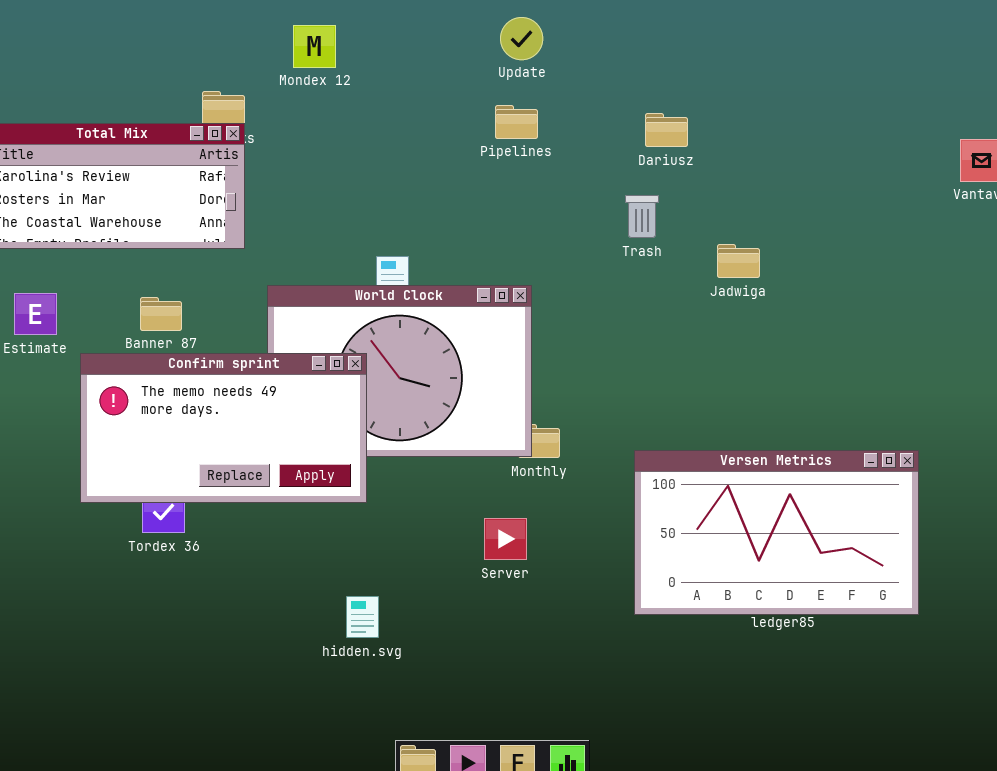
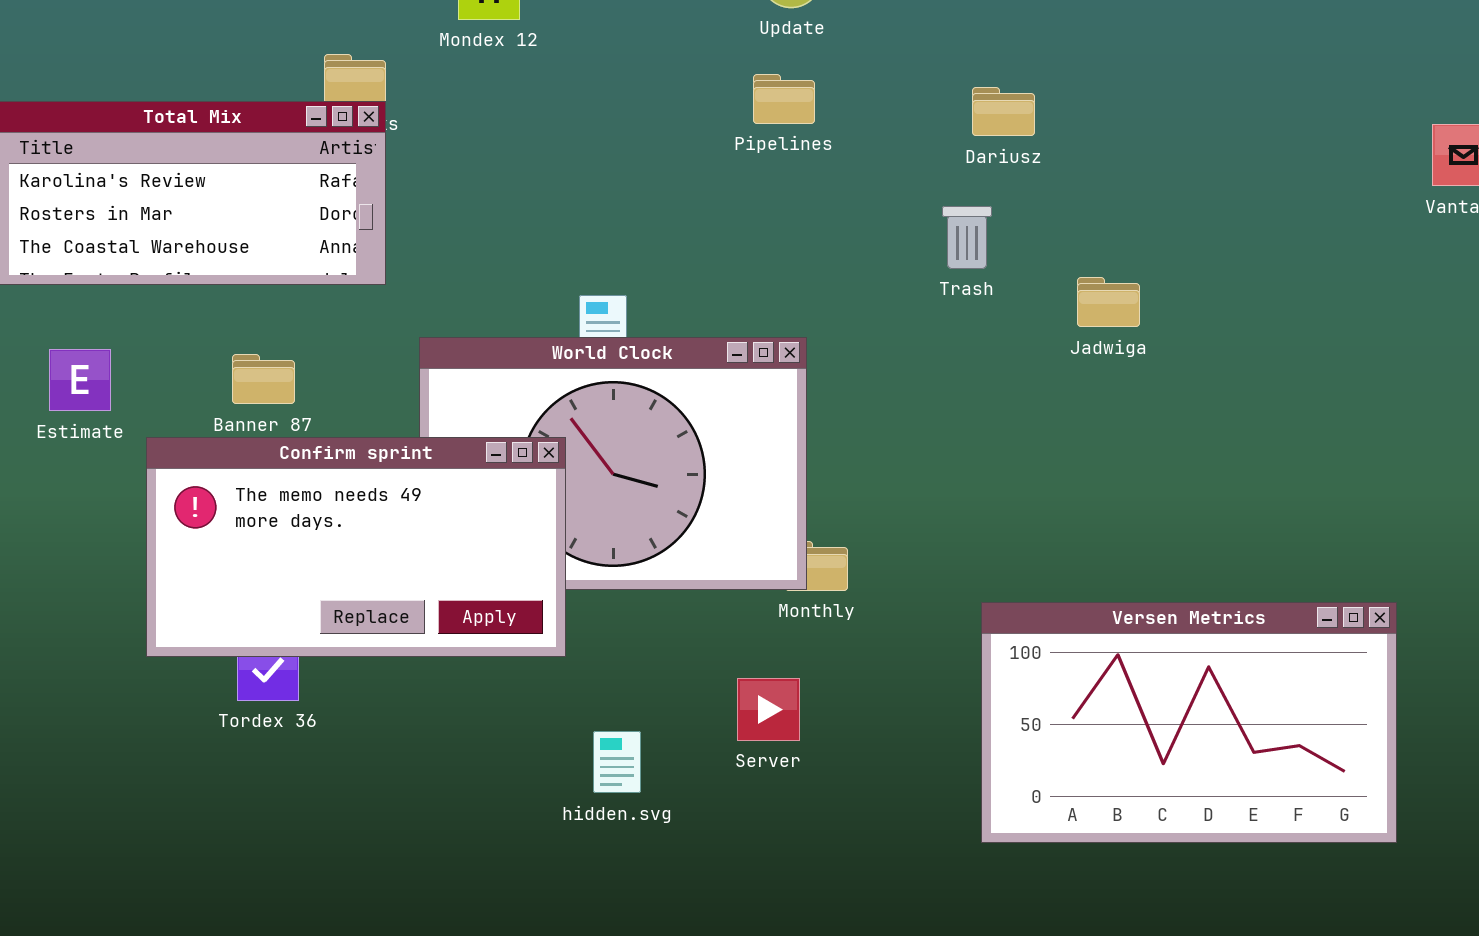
Versen Metrics: [634,450,919,615] -> [981,602,1397,843], moved
hidden.svg: [346,596,379,638] -> [593,731,641,793], moved

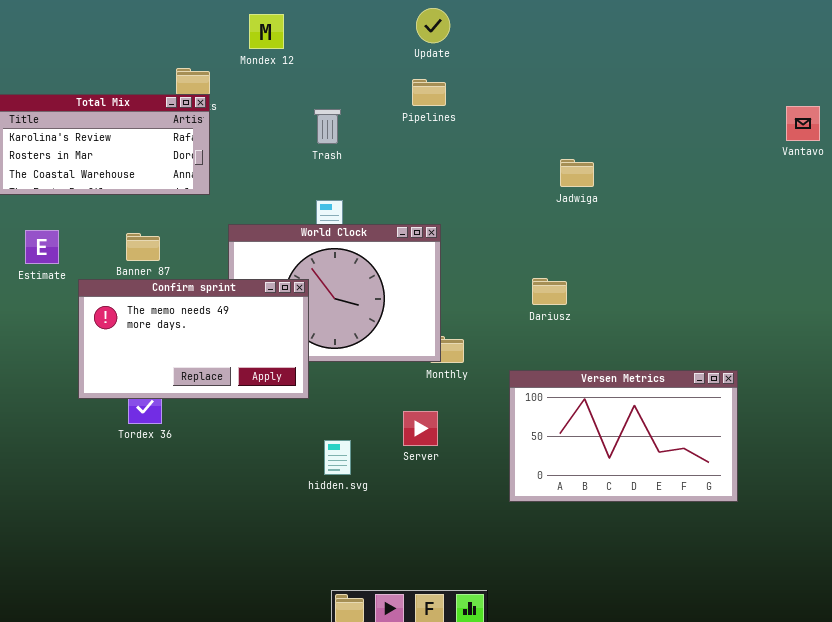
Dariusz: [972,87,1035,136] -> [532,278,567,305], moved
Trash: [942,206,992,269] -> [314,109,341,144], moved
Jadwiga: [1077,277,1140,327] -> [560,159,594,187], moved
Versen Metrics: [981,602,1397,843] -> [509,370,738,502], moved

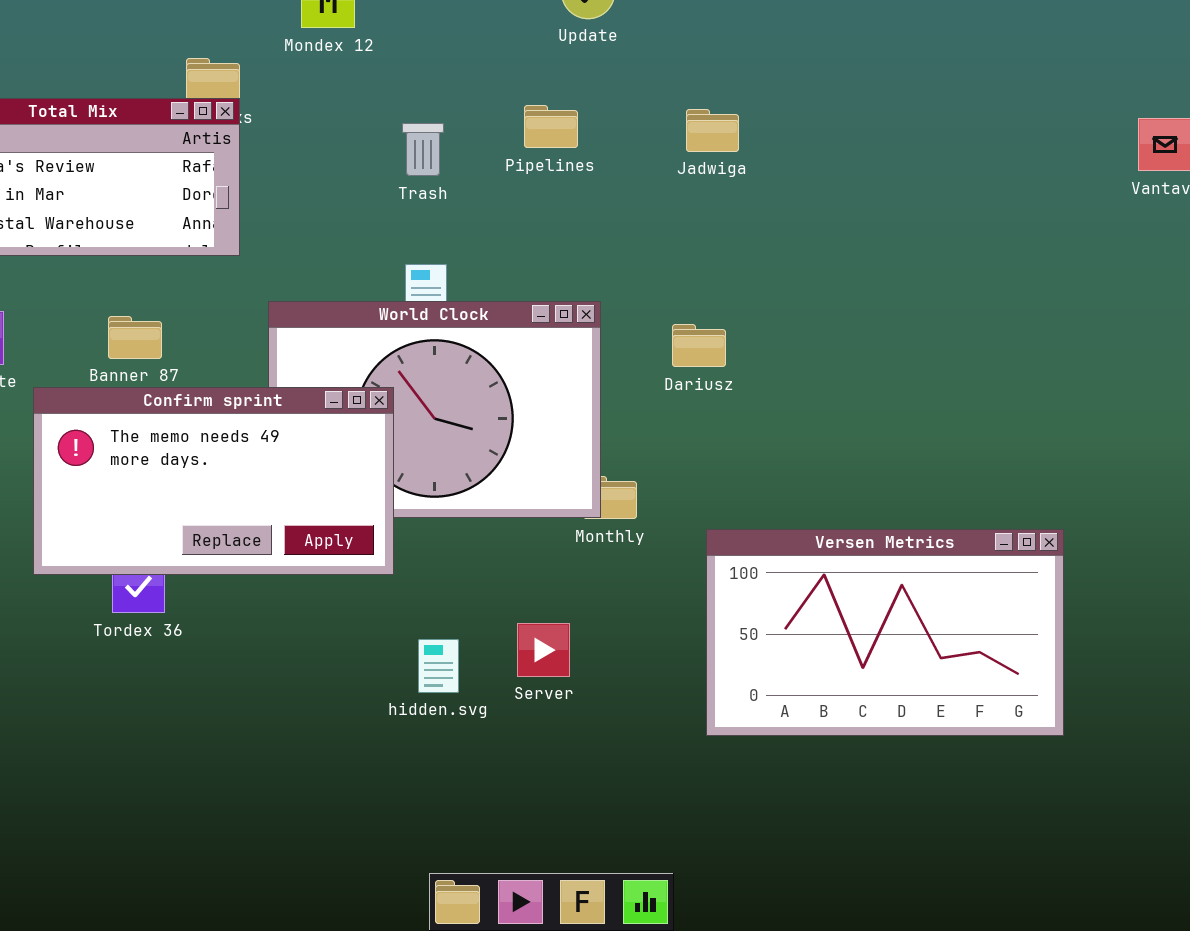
Pipelines: [412,79,446,106] -> [524,105,578,148], moved
Jadwiga: [560,159,594,187] -> [686,109,739,152], moved
Dariusz: [532,278,567,305] -> [672,324,726,367], moved
Server: [403,411,438,446] -> [517,623,570,677], moved

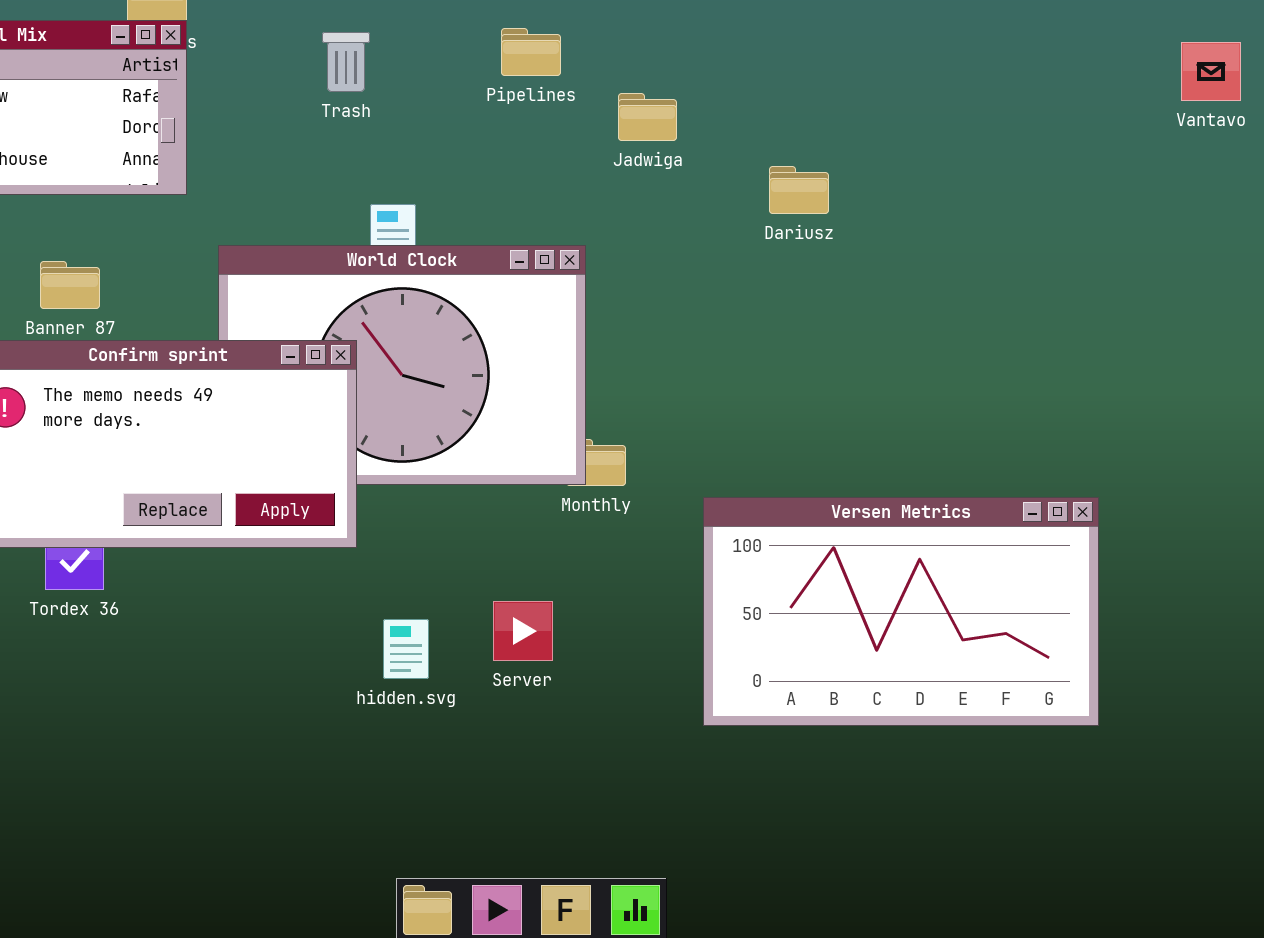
Jadwiga: [686,109,739,152] -> [618,93,677,141], moved
Trash: [402,123,444,176] -> [322,32,370,92], moved
Dariusz: [672,324,726,367] -> [769,166,829,214], moved

